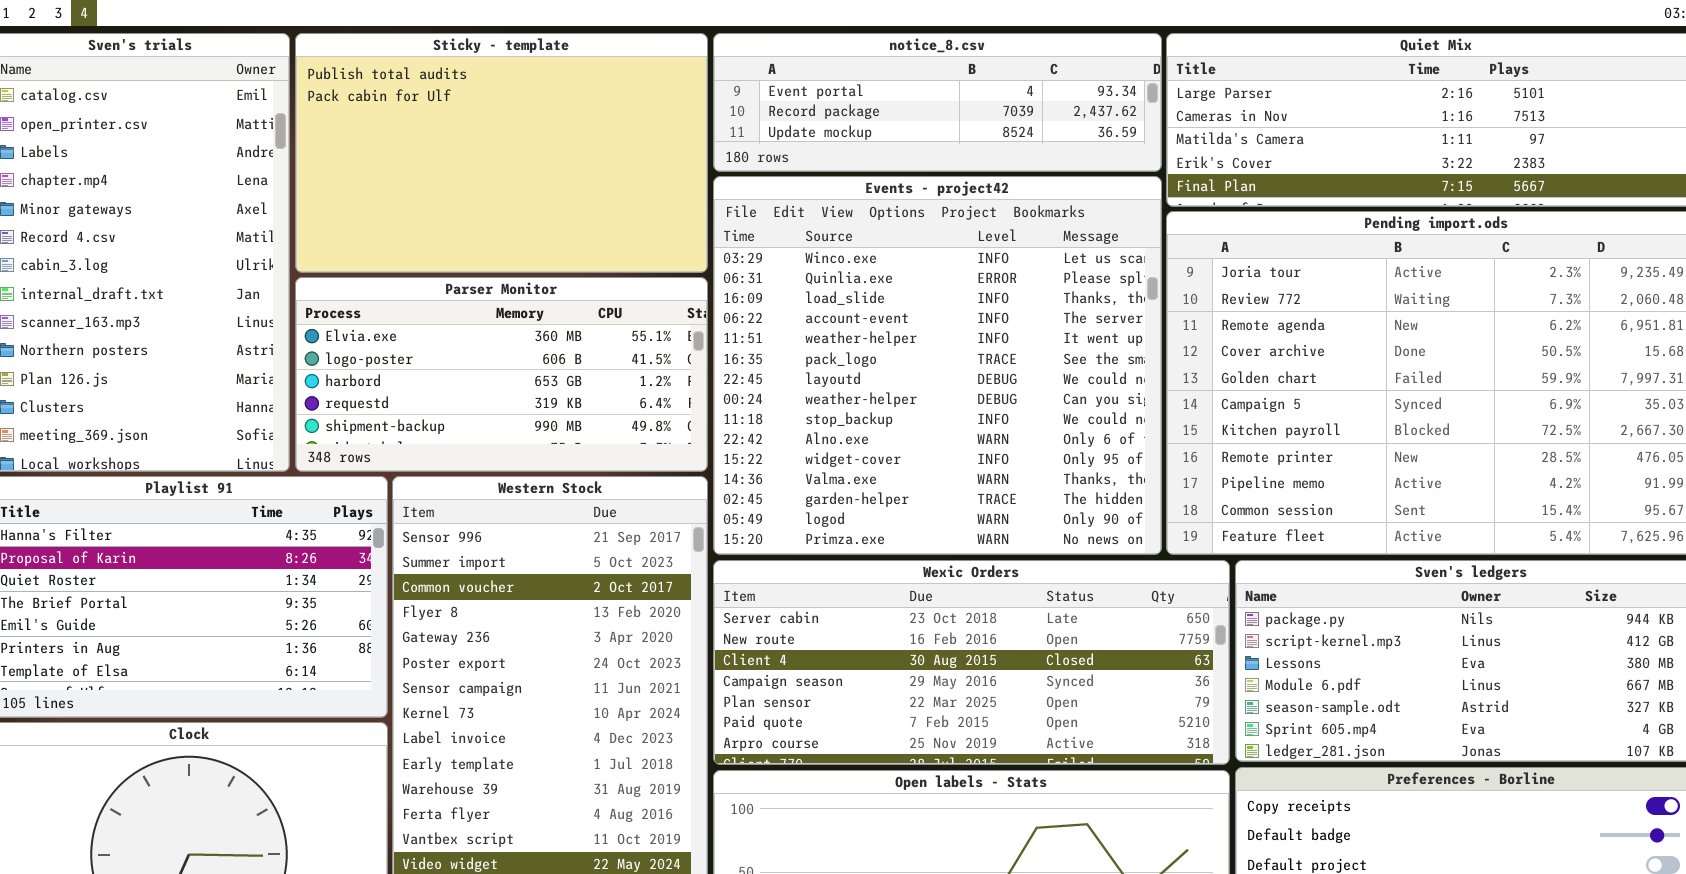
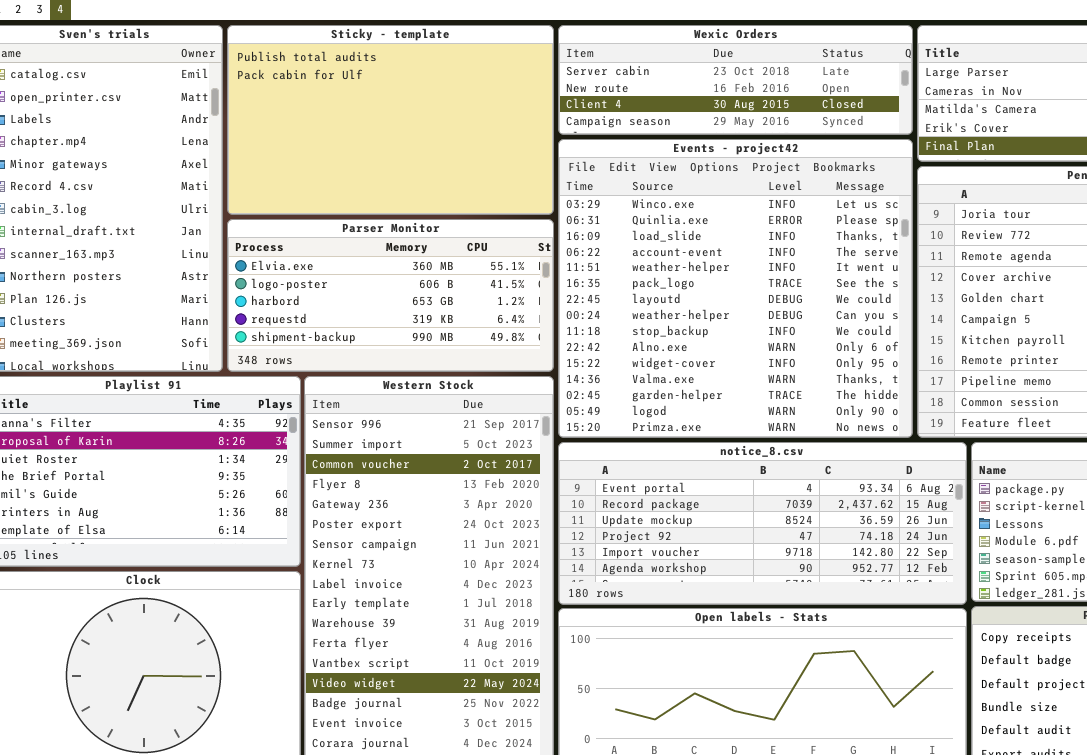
notice_8.csv: [713,33,1162,172] -> [558,442,967,605], moved, resized
Wexic Orders: [713,560,1230,765] -> [558,25,913,135], moved, resized

